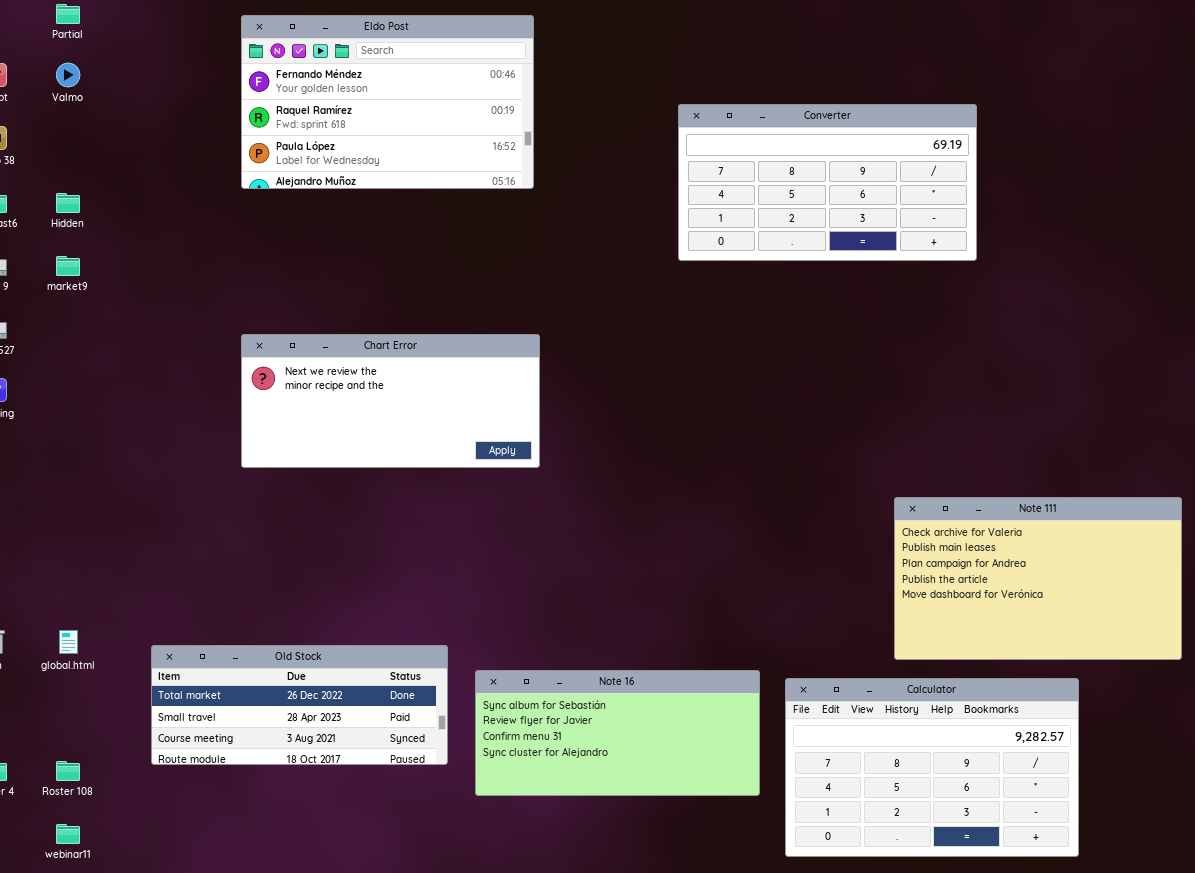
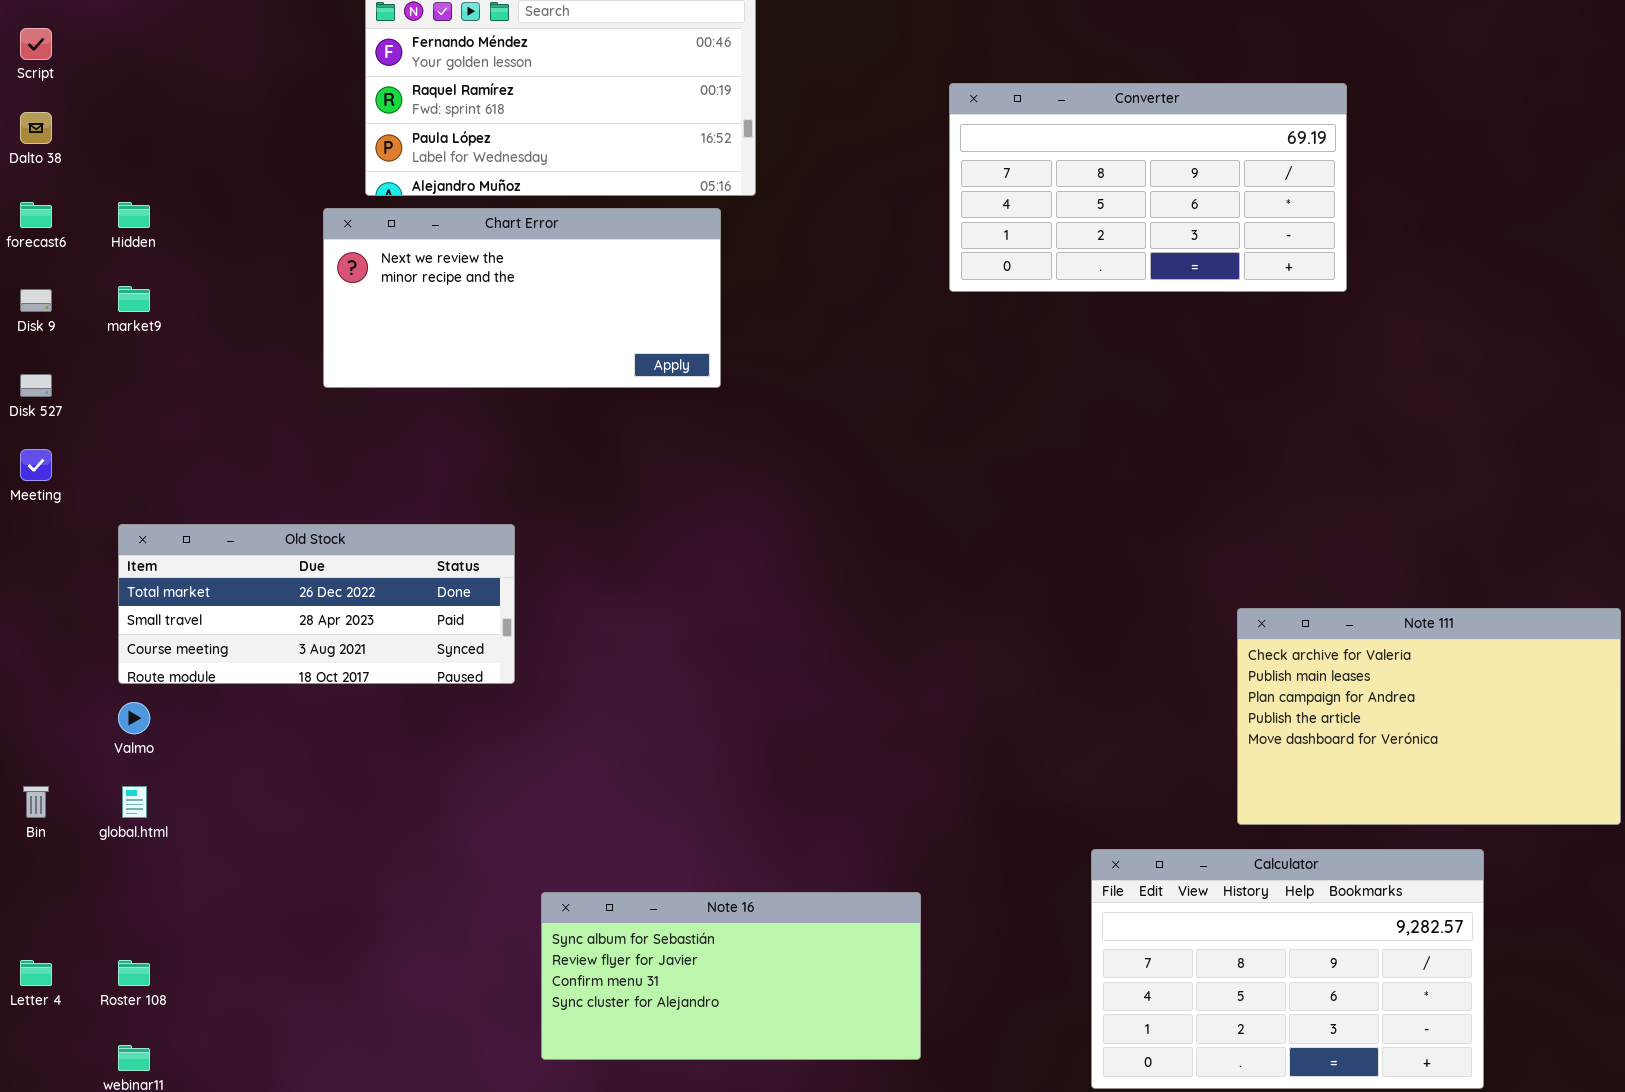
Valmo: [56,63,80,87] -> [118,702,150,734], moved
Chart Error: [241,334,540,468] -> [323,208,721,388], moved
Old Stock: [151,645,448,765] -> [118,524,515,684], moved
Note 16: [475,670,760,796] -> [541,892,921,1060], moved

